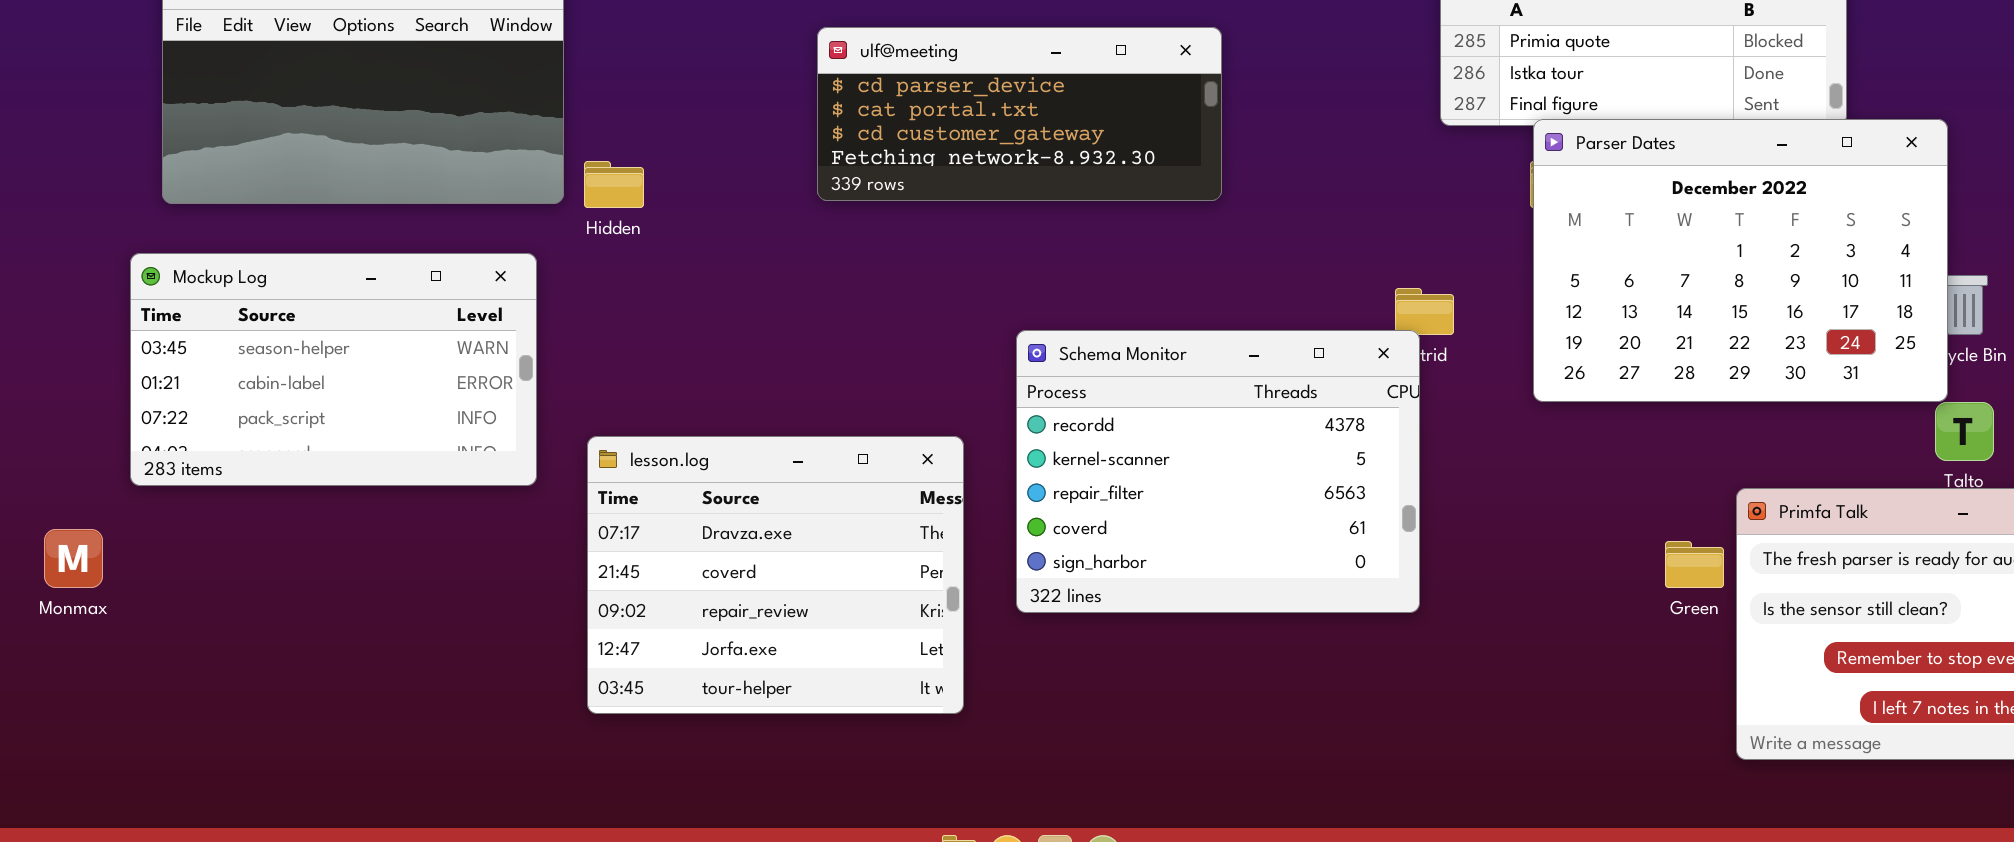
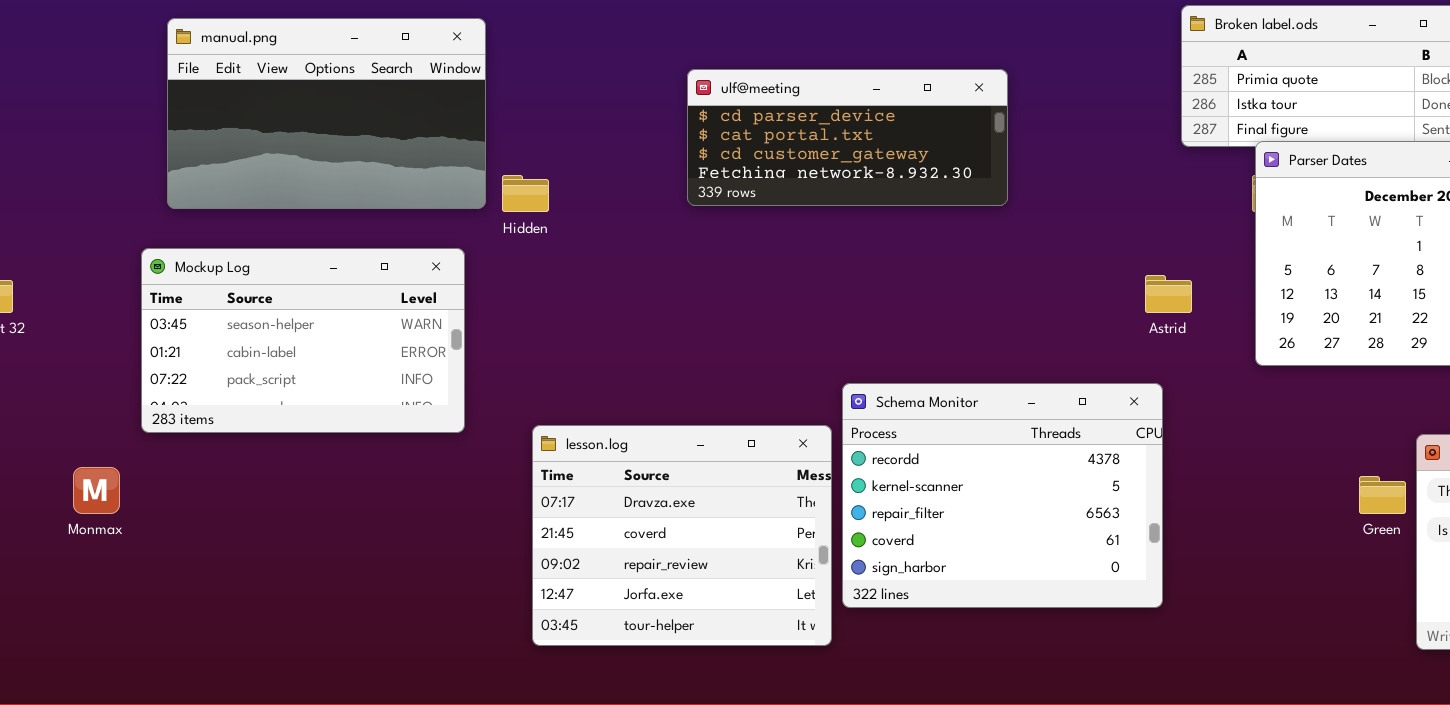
Schema Monitor: [1016,330,1420,613] -> [842,383,1163,608], moved
lesson.log: [587,436,964,714] -> [532,425,832,646], moved

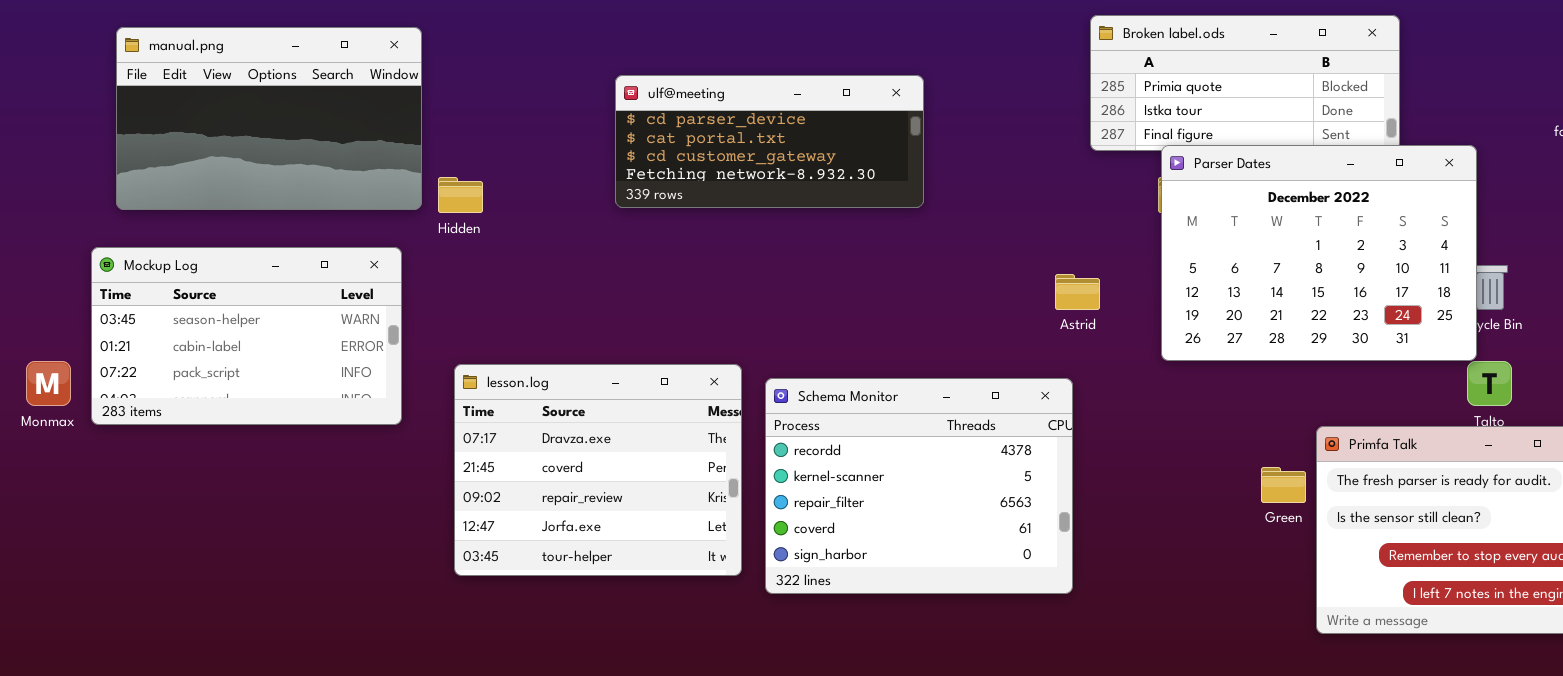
lesson.log: [532,425,832,646] -> [454,364,742,576], moved
Monmax: [73,467,120,514] -> [26,361,71,406], moved

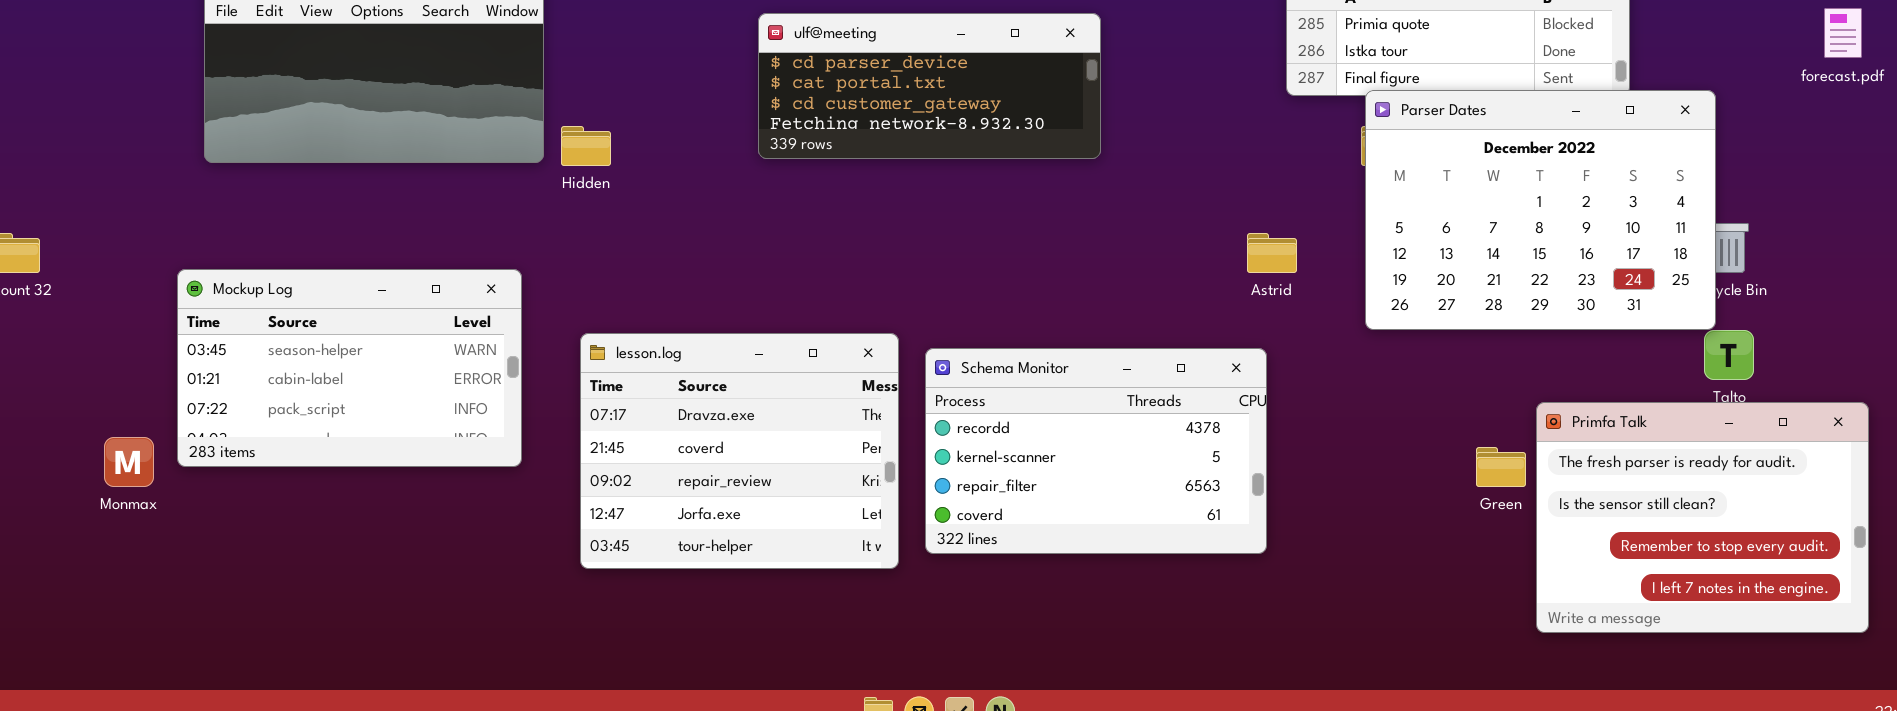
Mockup Log: [91,247,402,425] -> [177,269,522,467], moved
Monmax: [26,361,71,406] -> [104,437,154,487], moved
Schema Monitor: [765,378,1073,594] -> [925,348,1267,554], resized

